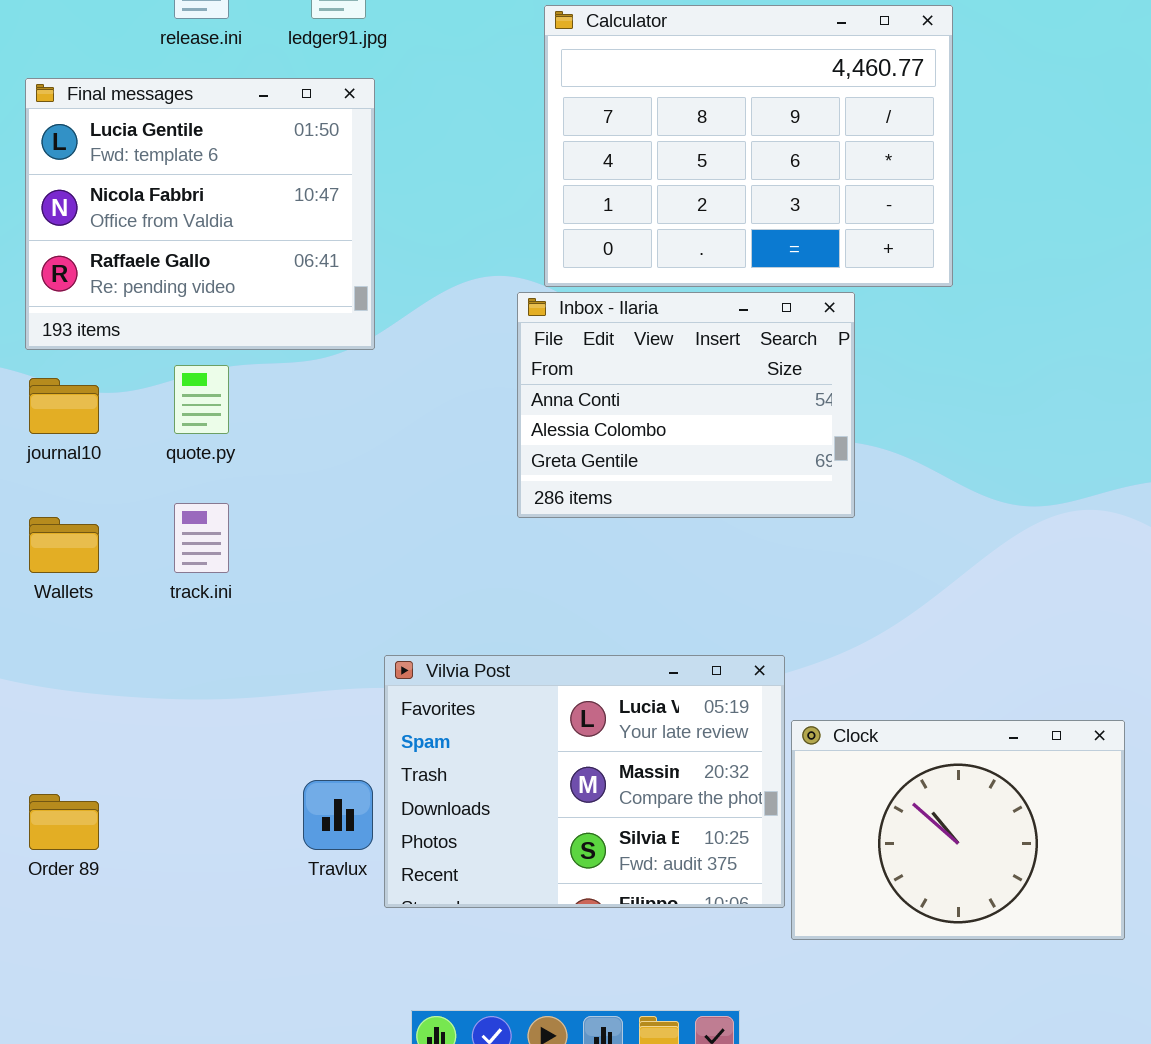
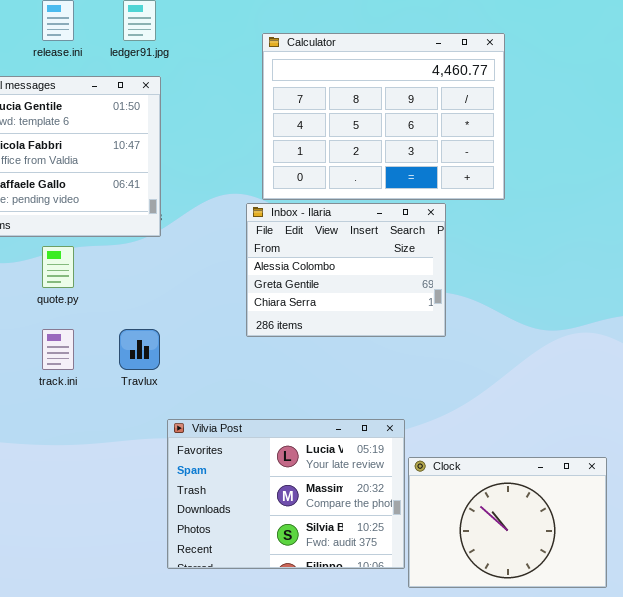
Inbox - Ilaria: [517,292,855,518] -> [246,203,446,337], scrolled down 1 row
Travlux: [303,780,373,850] -> [119,329,160,370], moved

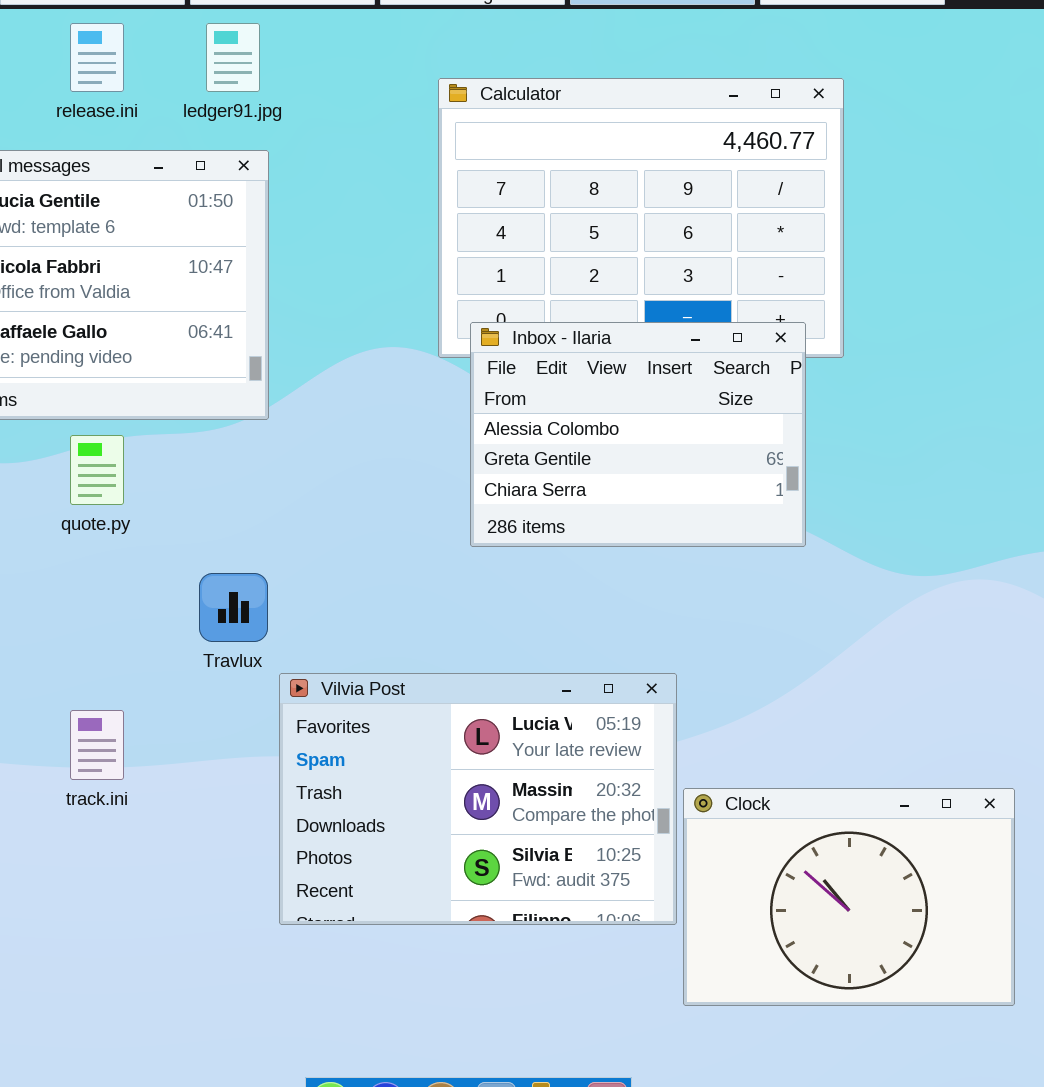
Inbox - Ilaria: [246,203,446,337] -> [470,322,806,547], moved
track.ini: [42,329,74,370] -> [70,710,124,780], moved
Vilvia Post: [167,419,405,569] -> [279,673,677,925], moved

